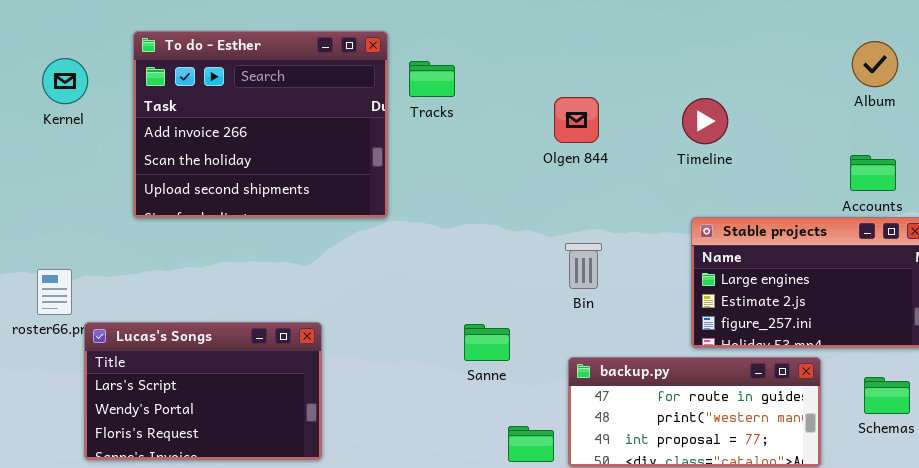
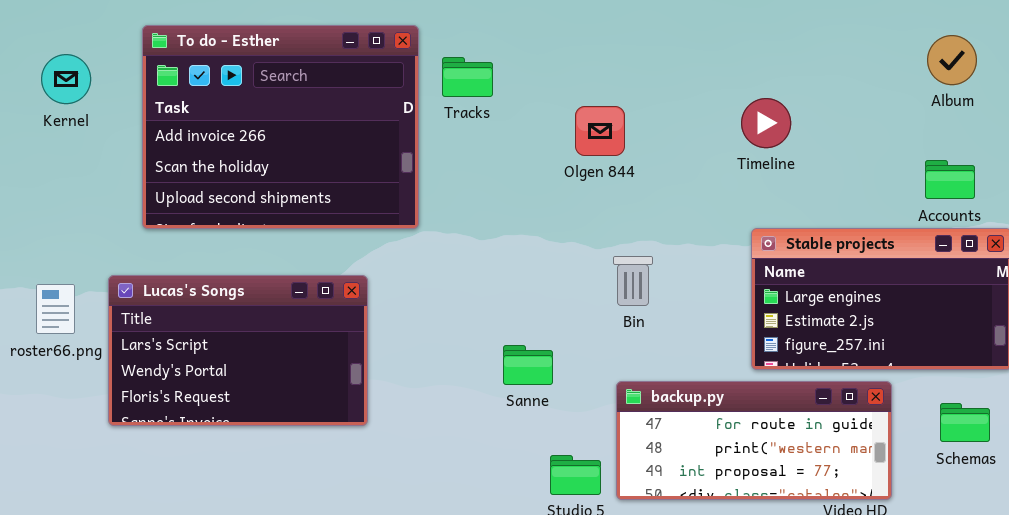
Olgen 844: [554,97,599,143] -> [575,106,625,156], moved
Lucas's Songs: [84,322,322,460] -> [108,275,368,426], moved

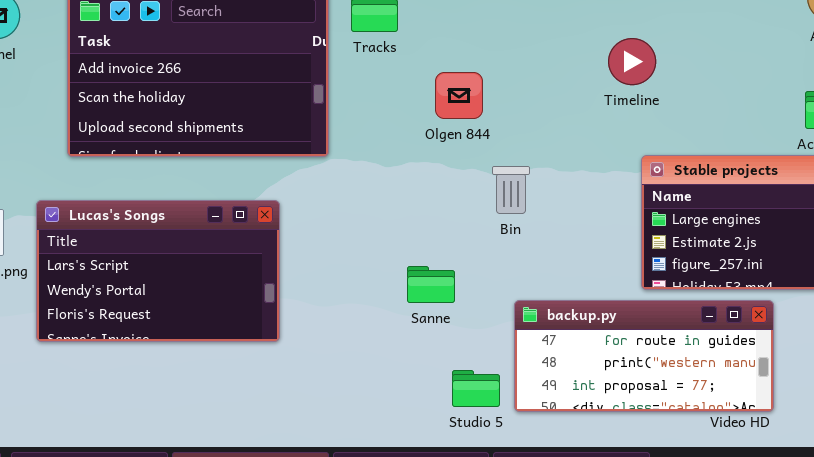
Timeline: [741,98,791,148] -> [608,38,656,85], moved
Olgen 844: [575,106,625,156] -> [435,72,483,119], moved
Bin: [613,256,653,306] -> [492,166,530,214], moved

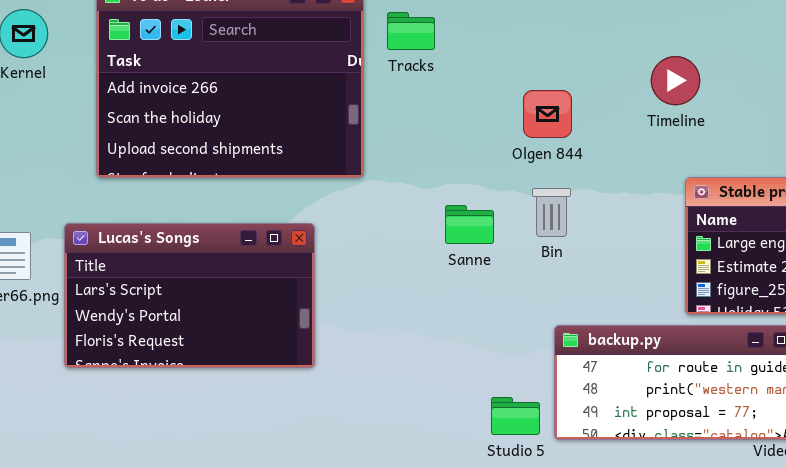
Olgen 844: [435,72,483,119] -> [523,90,572,138], moved
Sanne: [407,266,455,303] -> [445,205,494,244], moved

